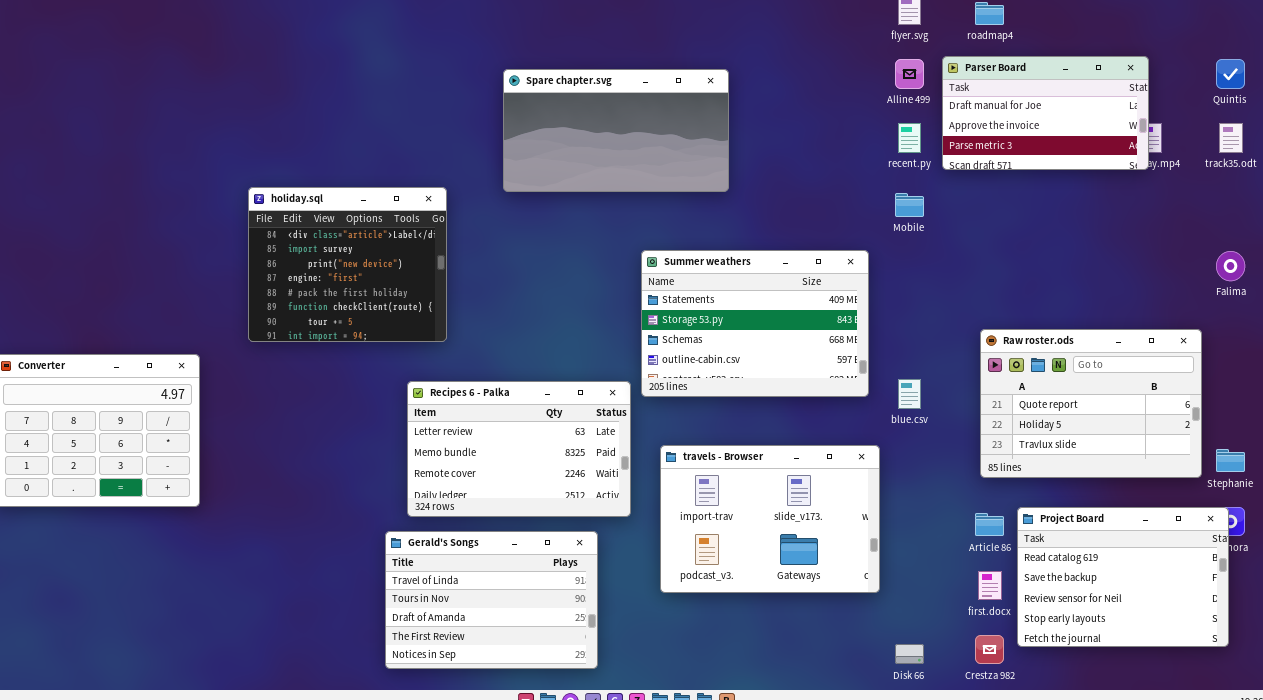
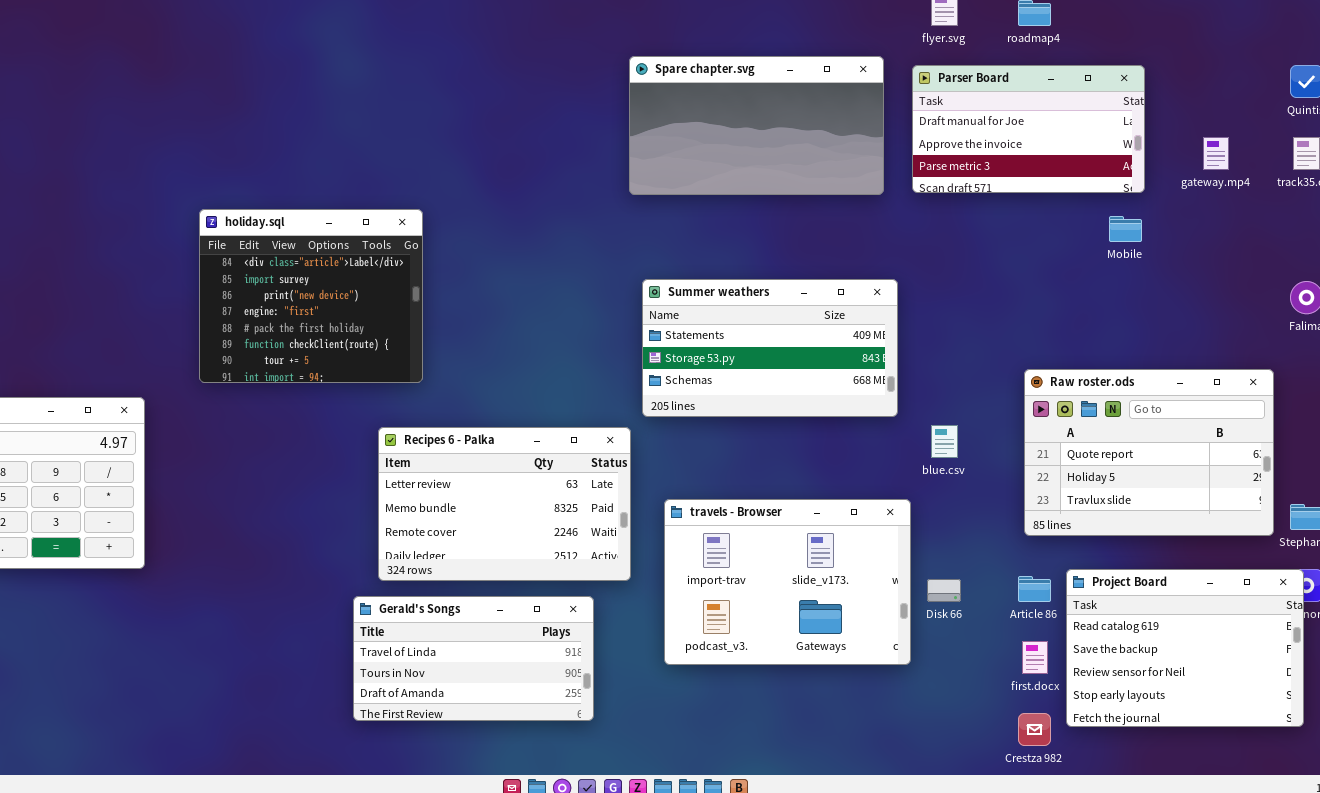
Parser Board: [942,56,1149,170] -> [912,65,1145,193], moved
Spare chapter.svg: [503,69,729,192] -> [629,56,884,195], moved
Mobile: [895,193,924,217] -> [1109,216,1142,242], moved
Summer weathers: [641,250,869,397] -> [642,279,898,417], resized
Gerald's Songs: [385,531,598,669] -> [353,596,594,721], resized
Disk 66: [895,644,924,664] -> [927,579,961,602], moved

